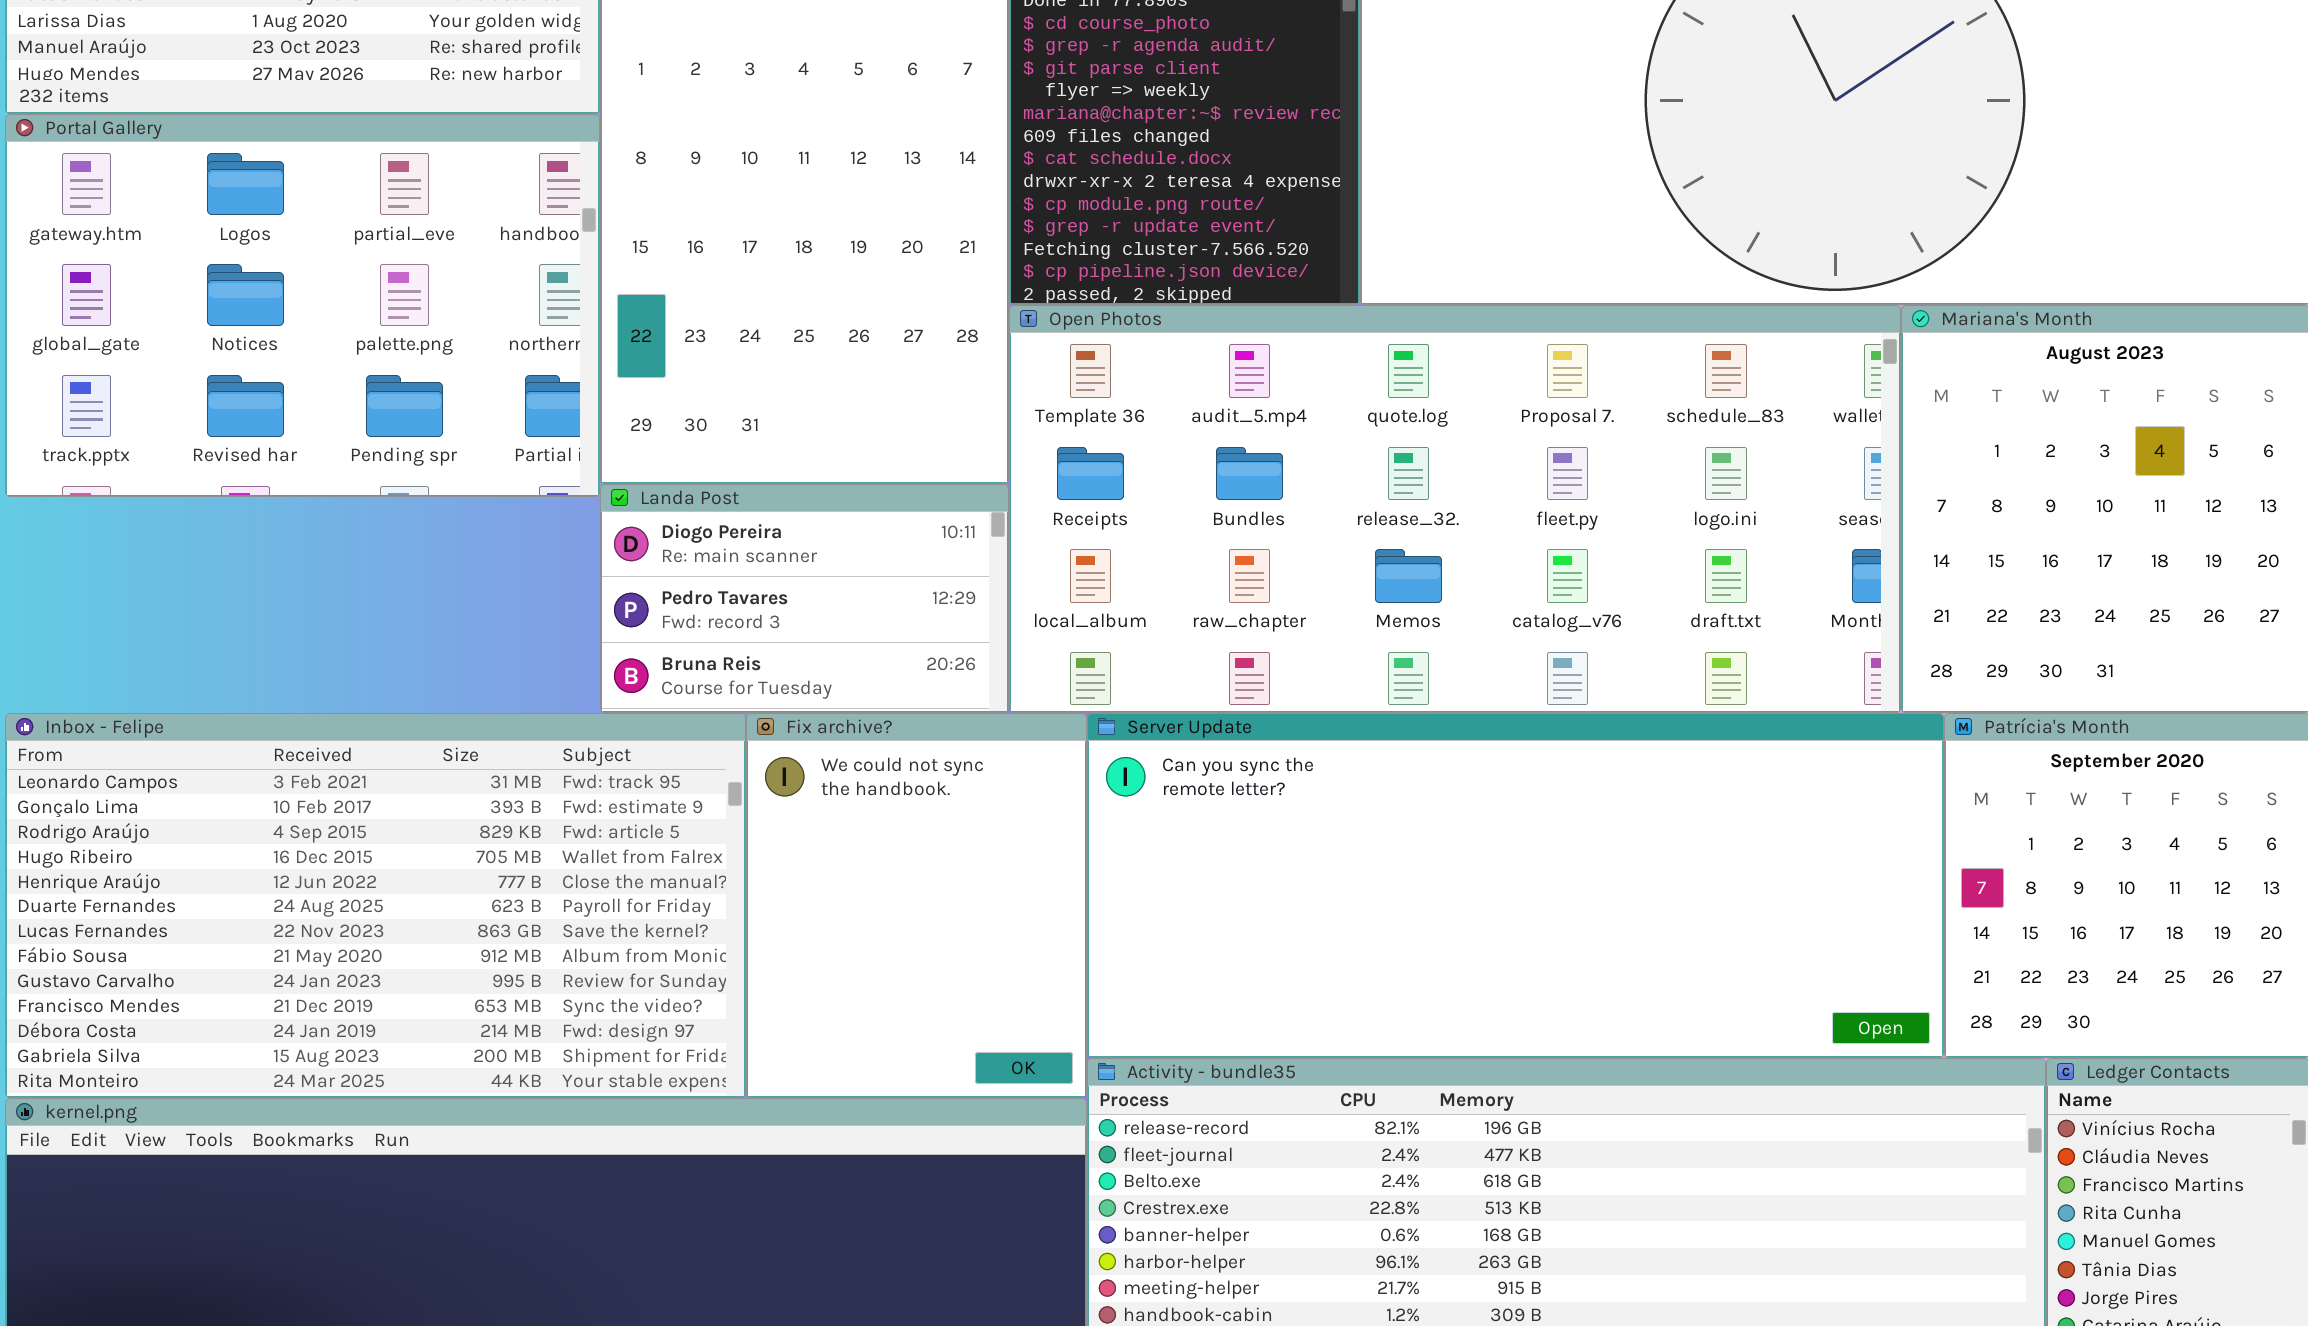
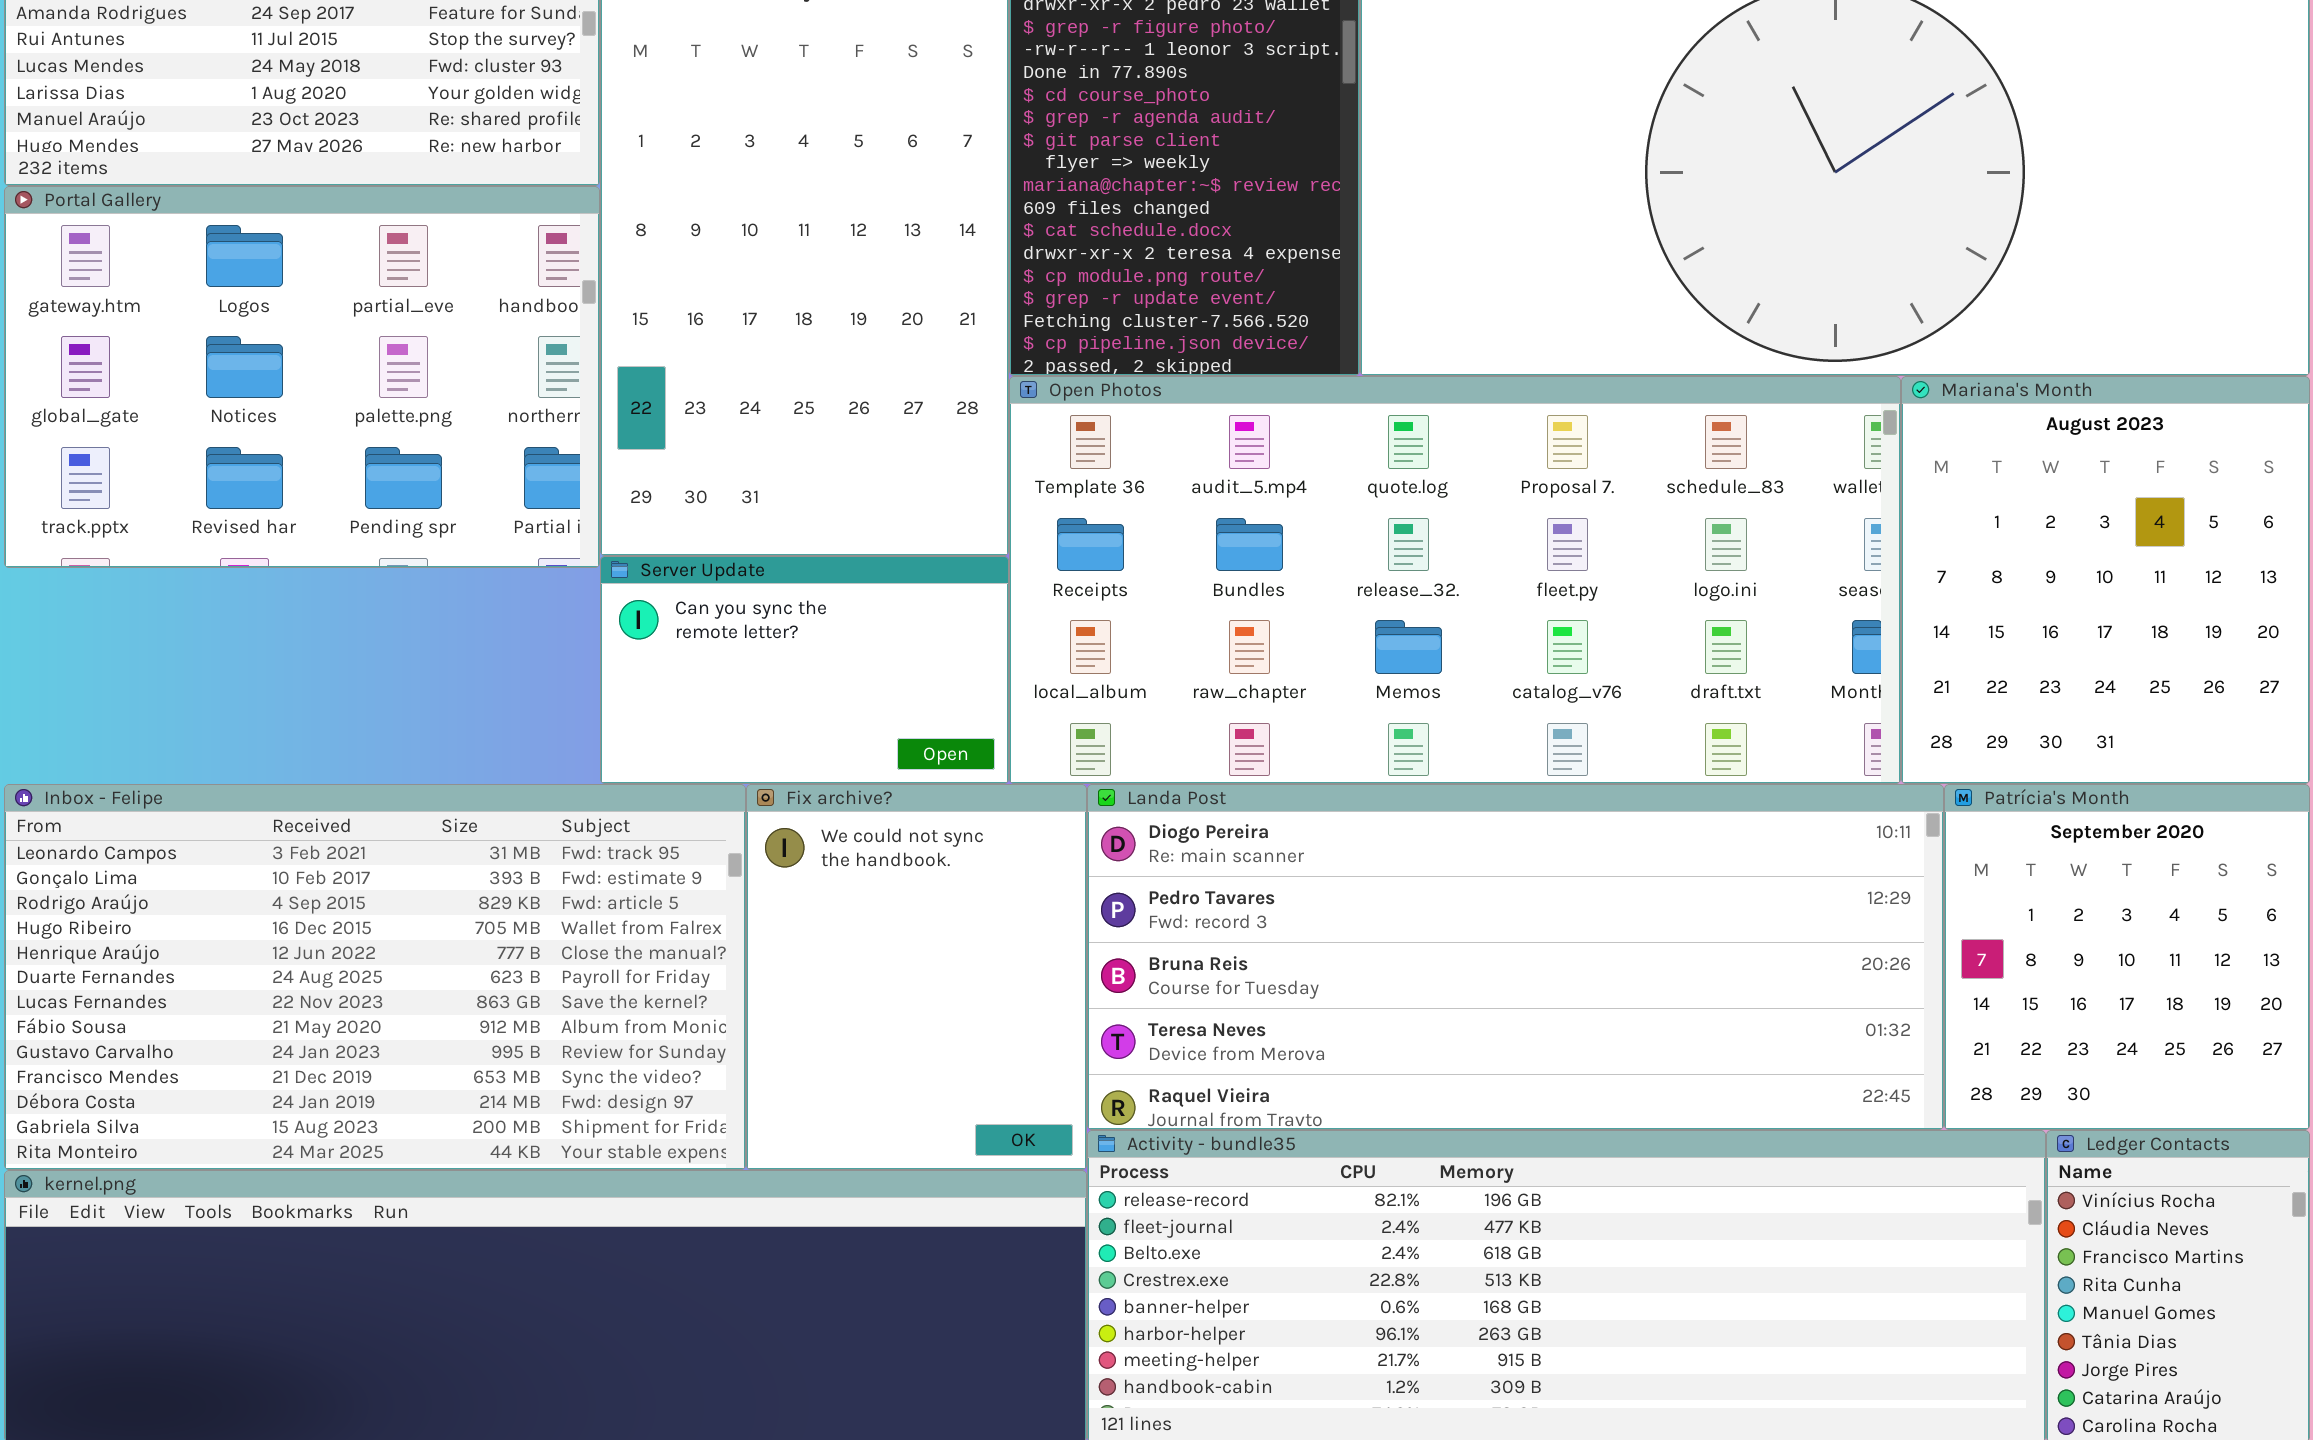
Landa Post: [600,484,1009,713] -> [1087,784,1944,1130], moved, resized
Server Update: [1087,713,1944,1058] -> [600,556,1009,784], moved, resized

